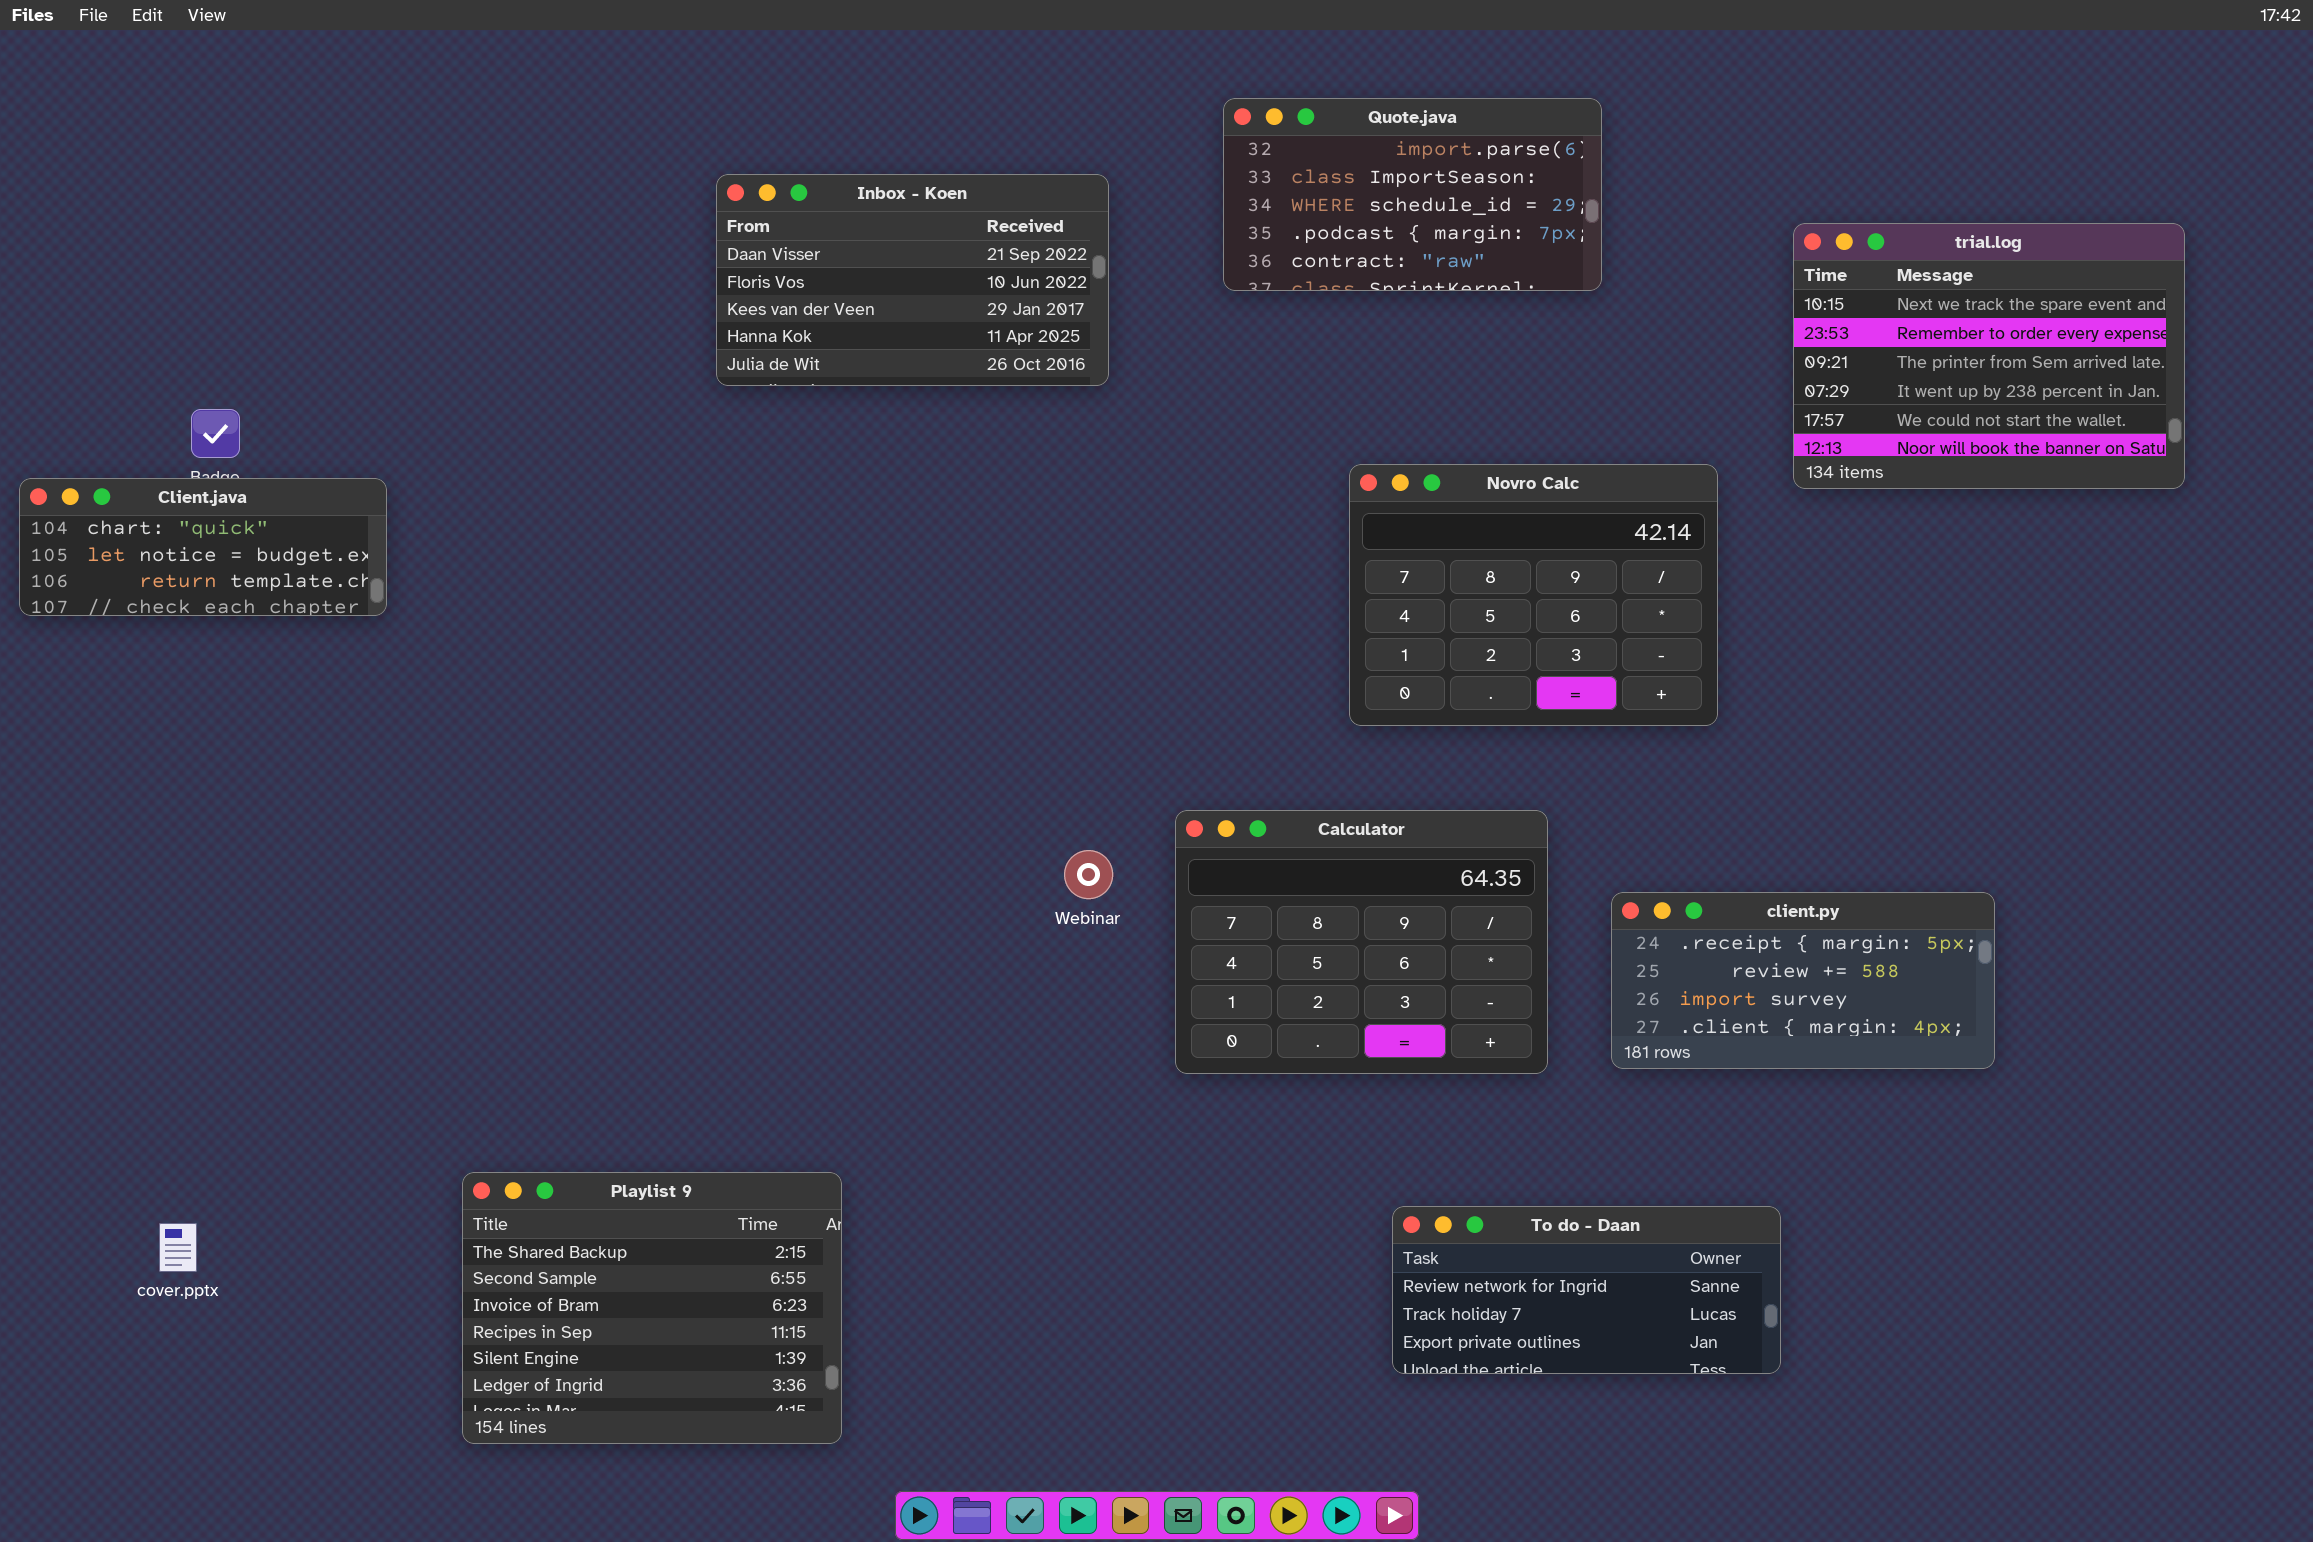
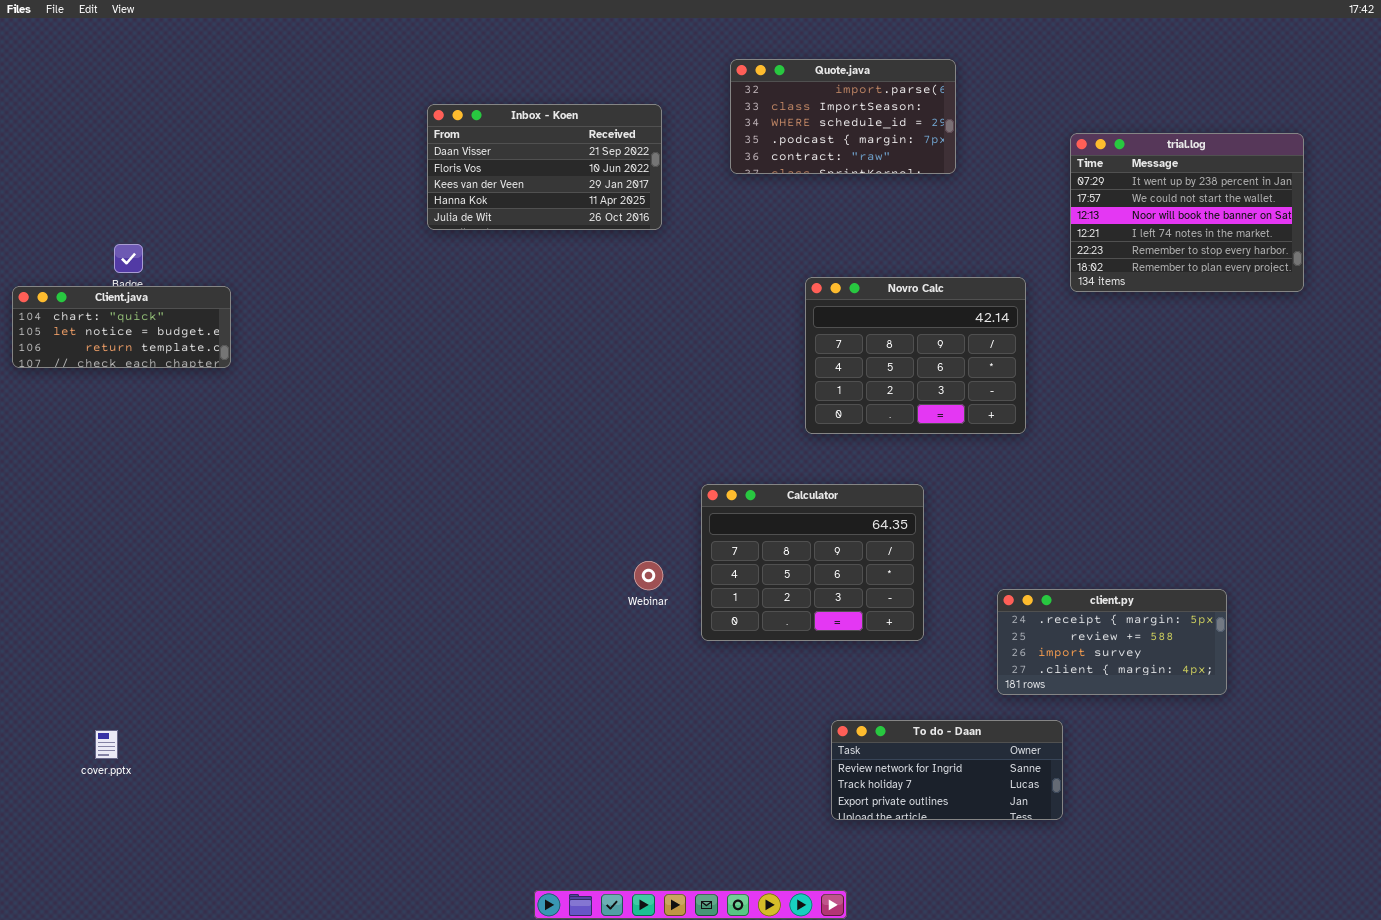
trial.log: [1793,223,2185,489] -> [1070,133,1304,292], scrolled down 3 rows
Webinar: [1064,850,1113,899] -> [634,561,663,590], moved
client.py: [1611,892,1995,1069] -> [997,589,1227,695], moved
Playlist 9: [462,1172,842,1444] -> none, closed

